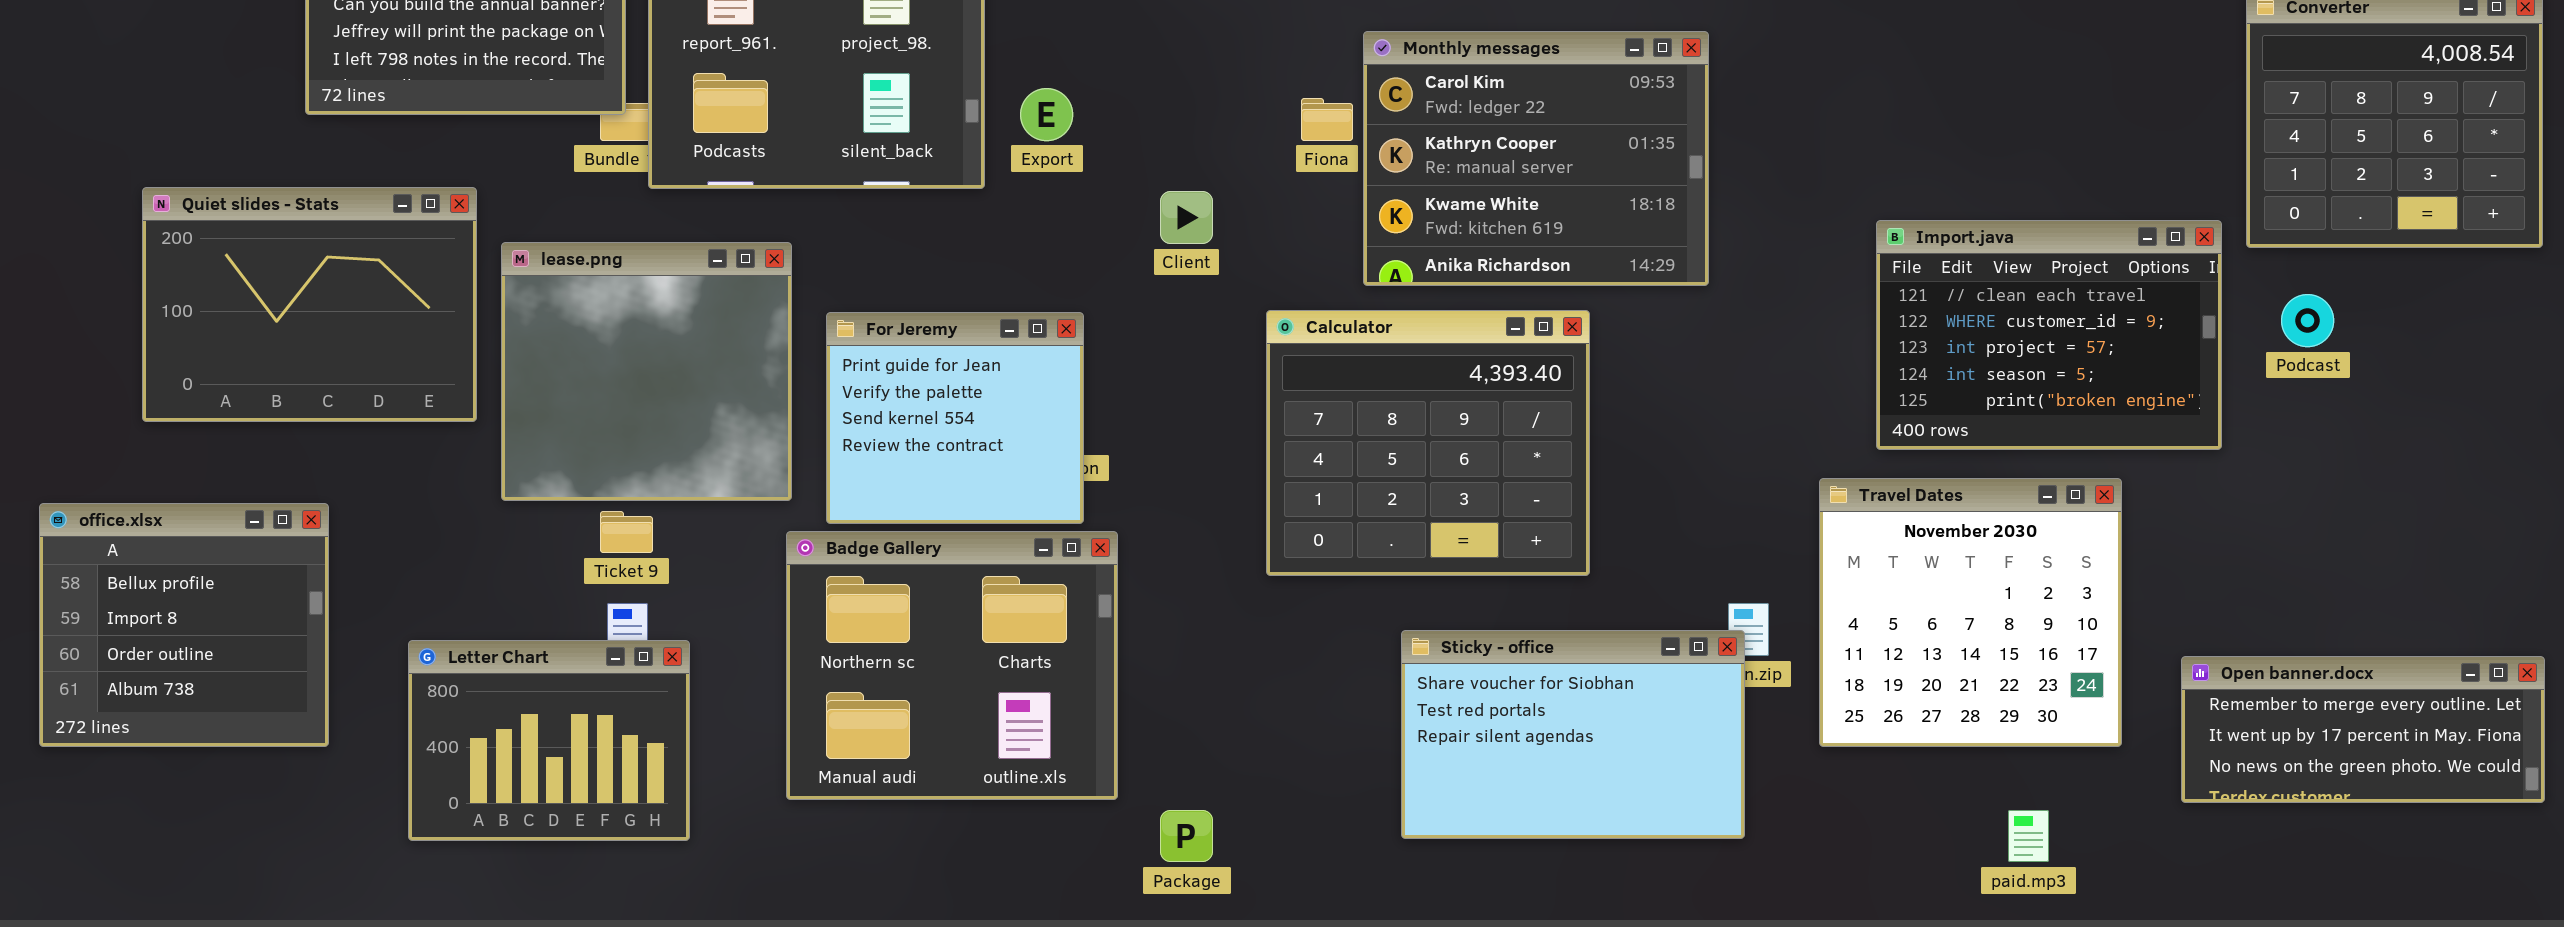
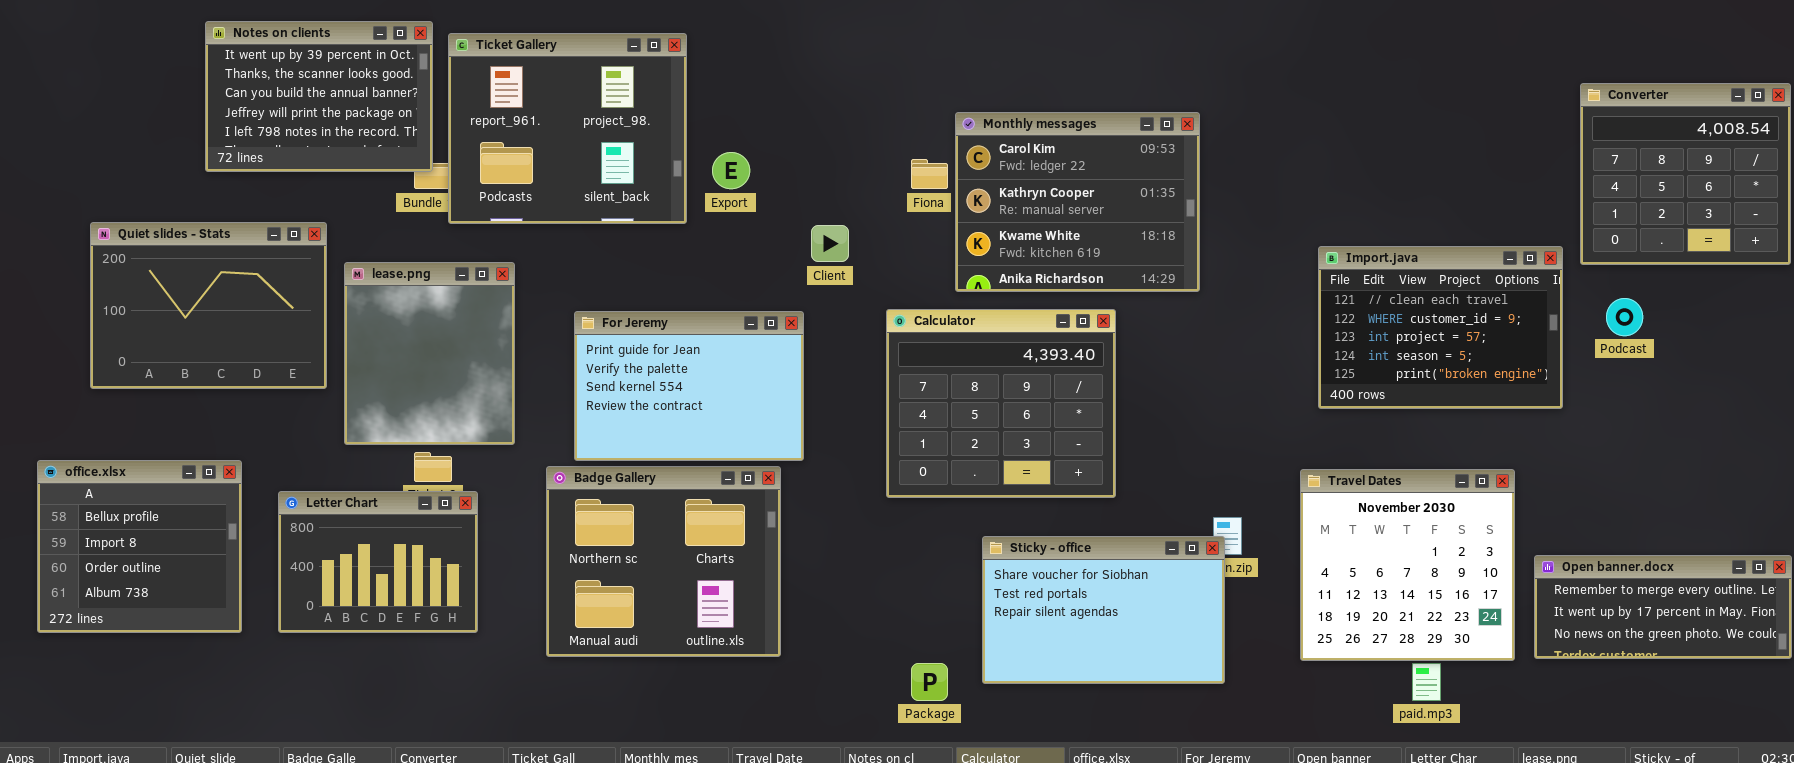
lease.png: [501,242,792,501] -> [344,262,515,445], resized
For Jeremy: [826,312,1084,524] -> [574,311,804,461], resized
Travel Dates: [1819,478,2122,747] -> [1300,469,1515,661], moved
office.xlsx: [39,503,329,747] -> [37,460,242,633], moved
Letter Chart: [408,640,690,841] -> [278,491,478,633], moved
Package: [1160,810,1213,862] -> [911,663,948,701], moved

